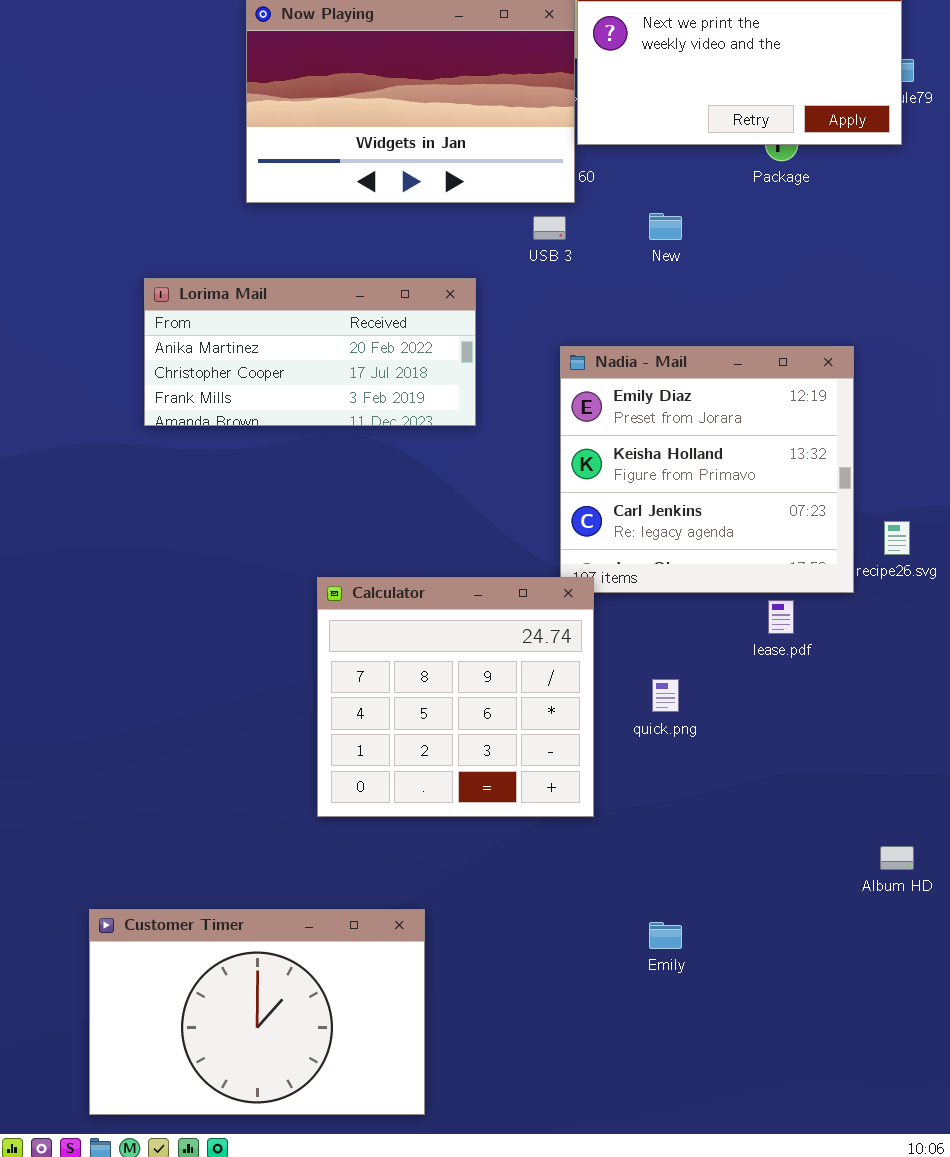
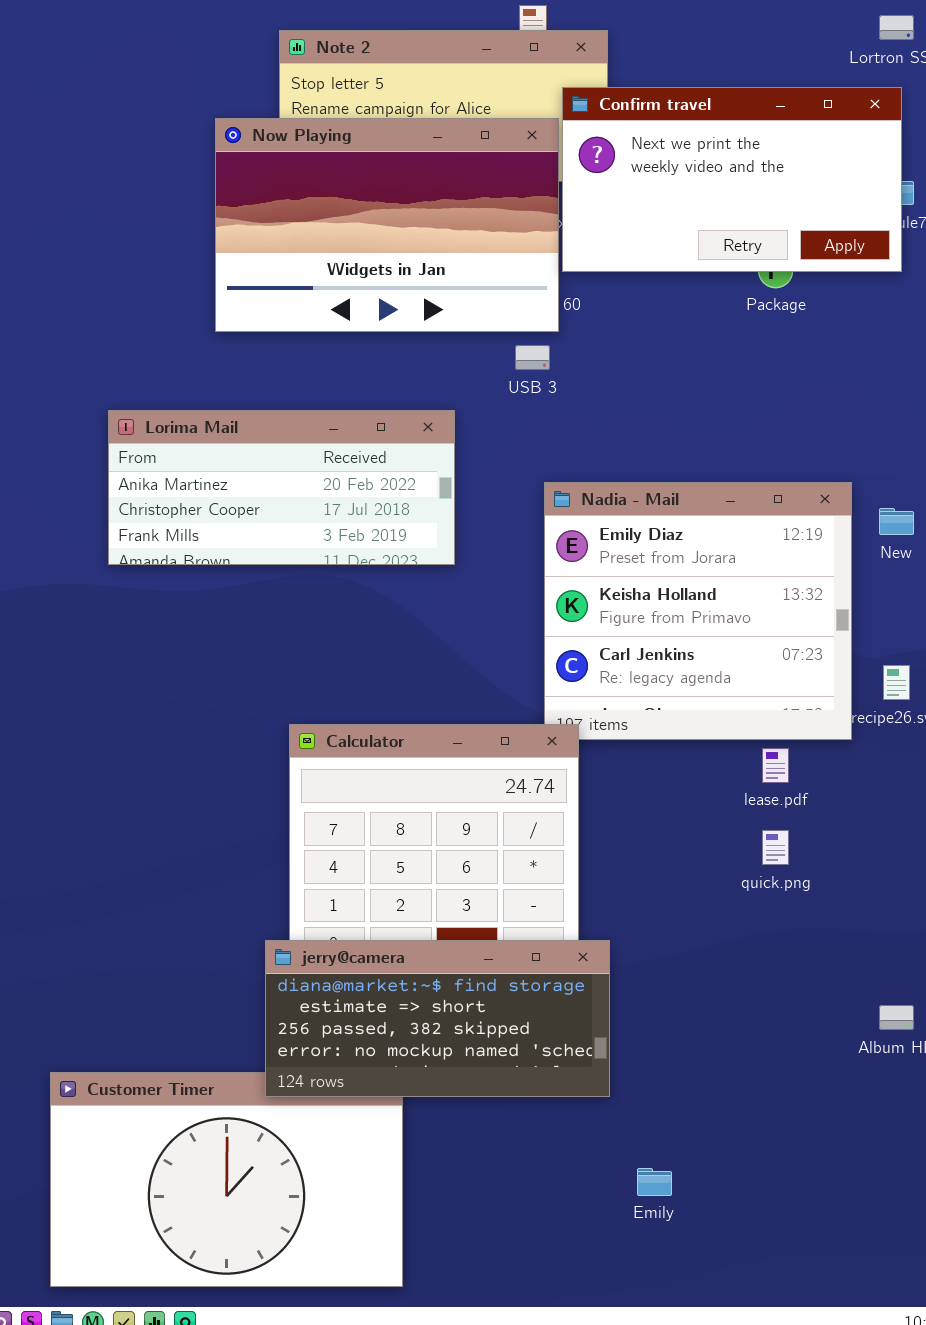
New: [649,213,682,240] -> [879,508,914,535], moved
quick.png: [652,679,679,712] -> [762,830,789,865], moved
jerry@camera: none -> [265,940,610,1097], opened
Emily: [649,922,682,949] -> [637,1168,672,1196], moved

